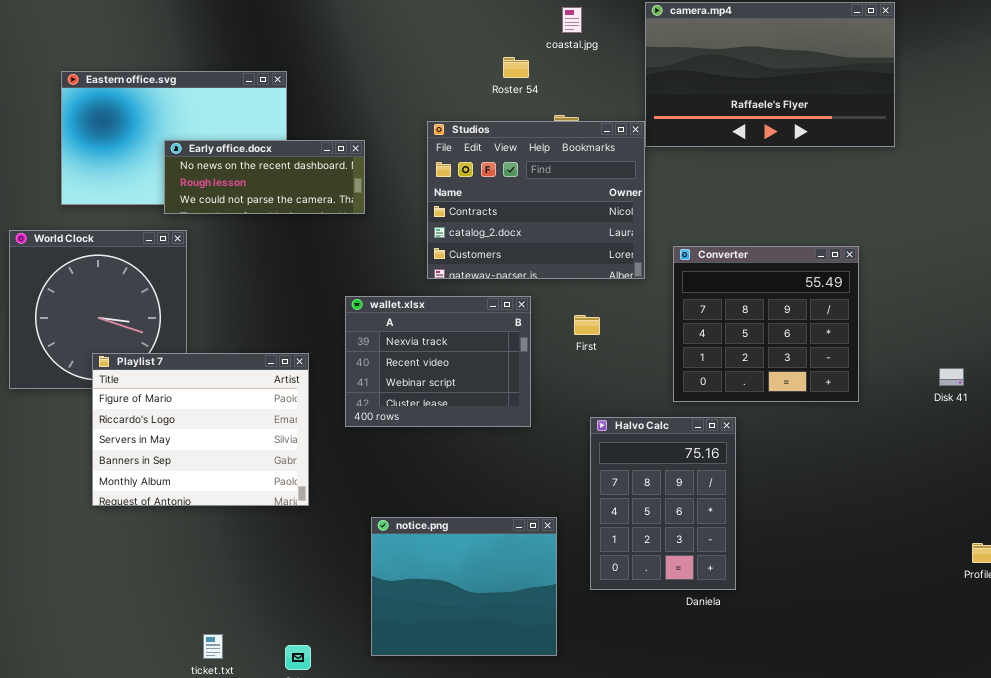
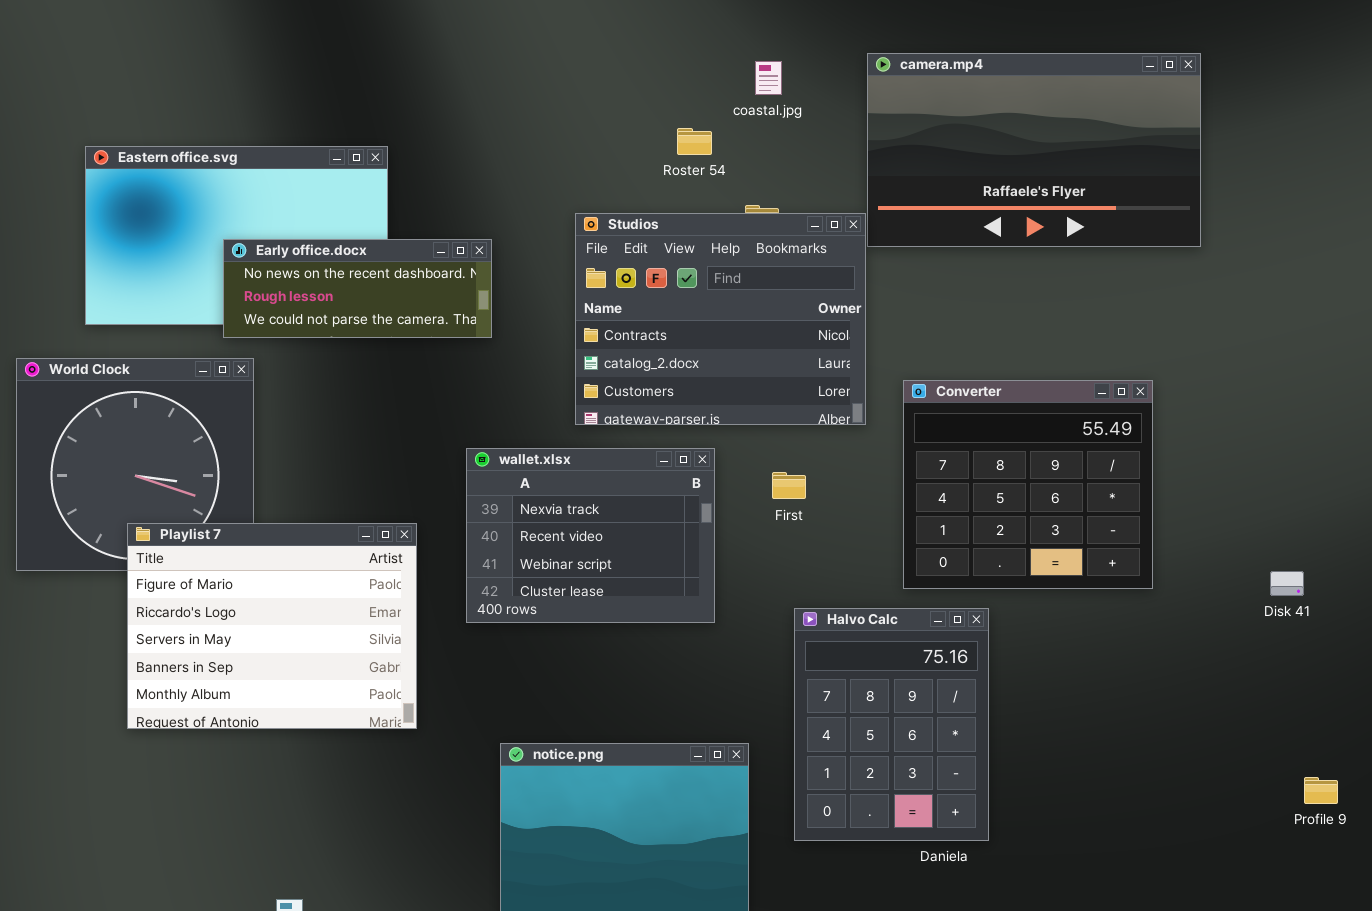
Disk 41: [939,368,964,386] -> [1270,571,1304,596], moved

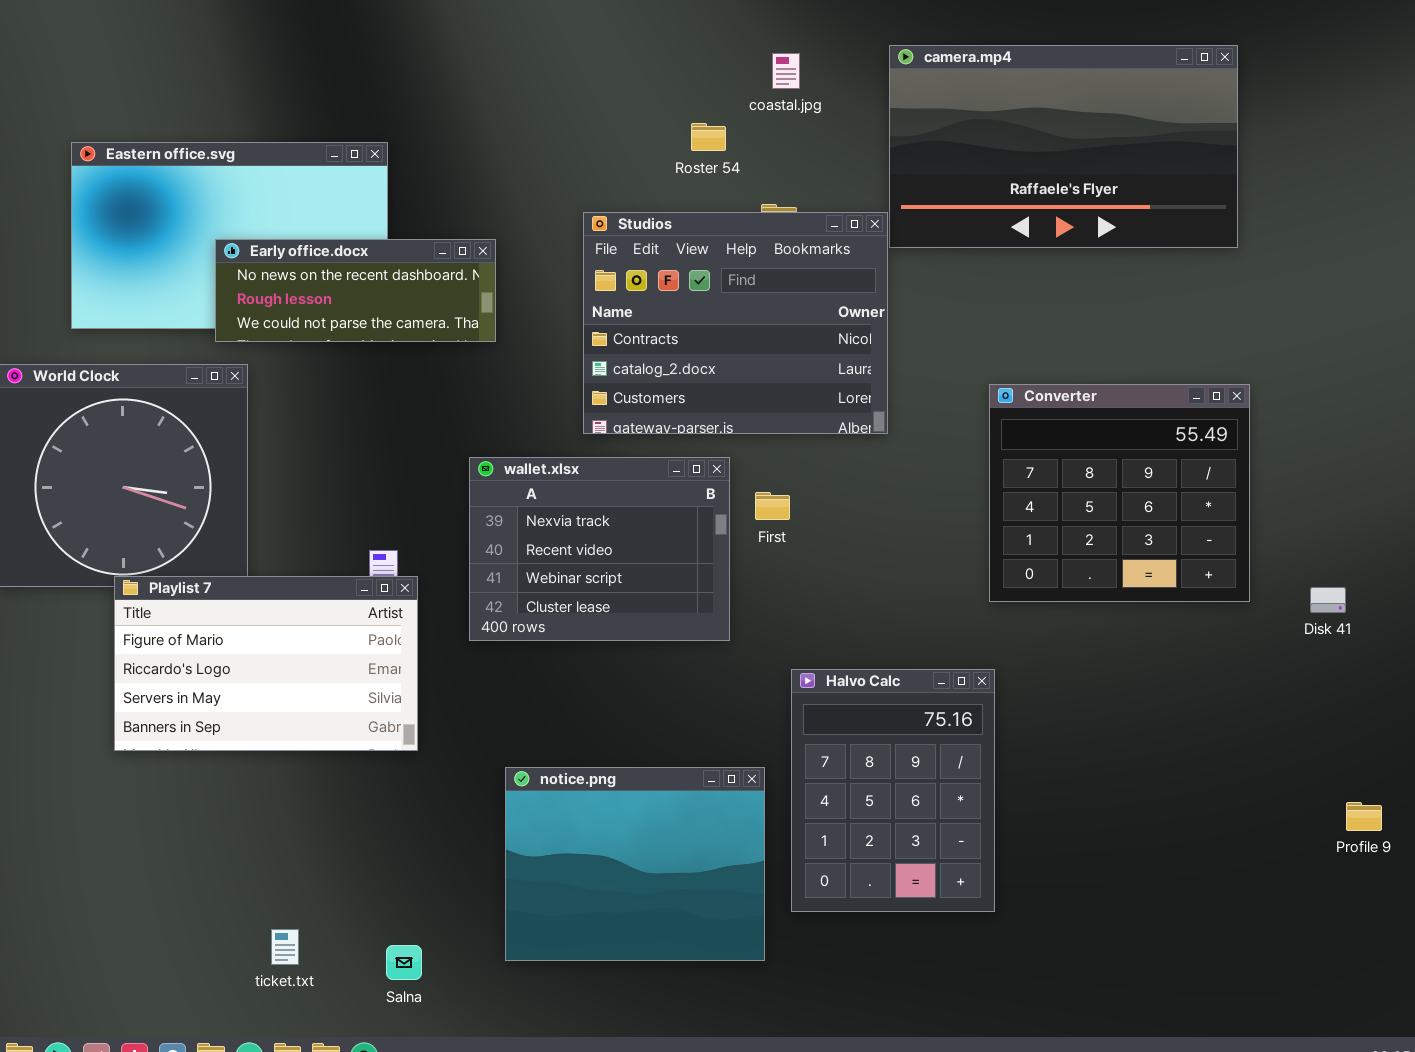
Converter: [903,380,1153,589] -> [989,384,1250,602], moved
First: [772,472,806,499] -> [755,492,790,520], moved
Playlist 7: [127,523,417,729] -> [114,576,418,751], resized
Halvo Calc: [794,608,989,841] -> [791,669,995,912], moved

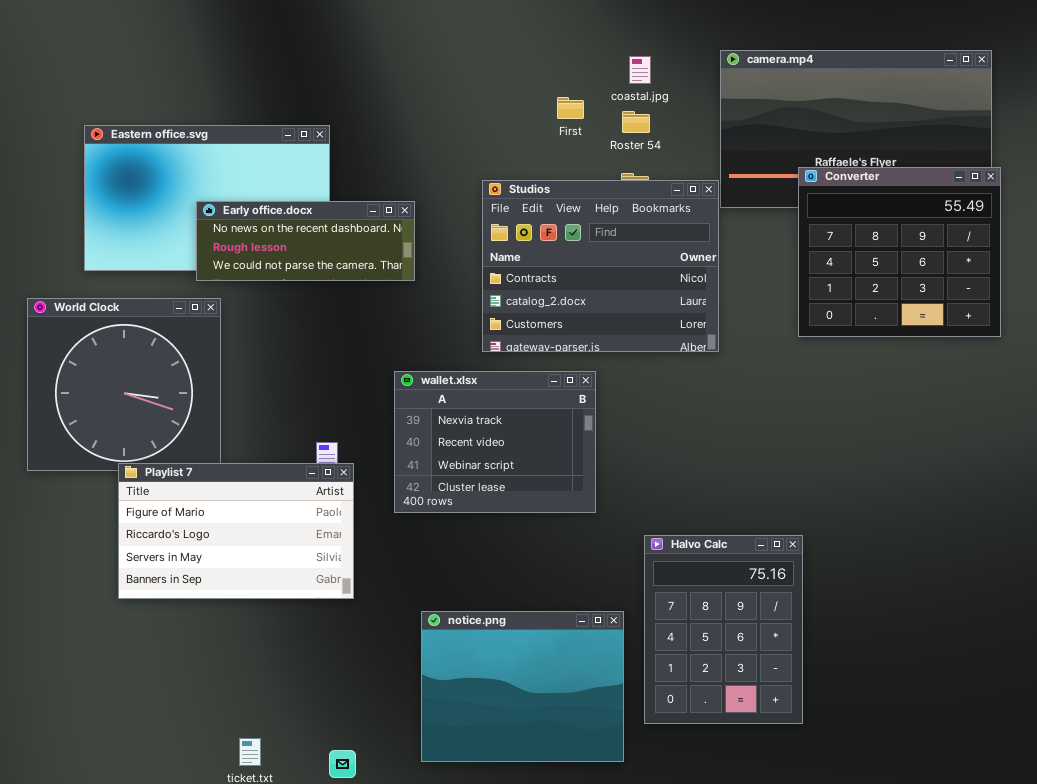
Roster 54: [691,123,726,151] -> [622,111,650,133], moved
Converter: [989,384,1250,602] -> [798,167,1001,337], moved
First: [755,492,790,520] -> [557,97,584,119], moved

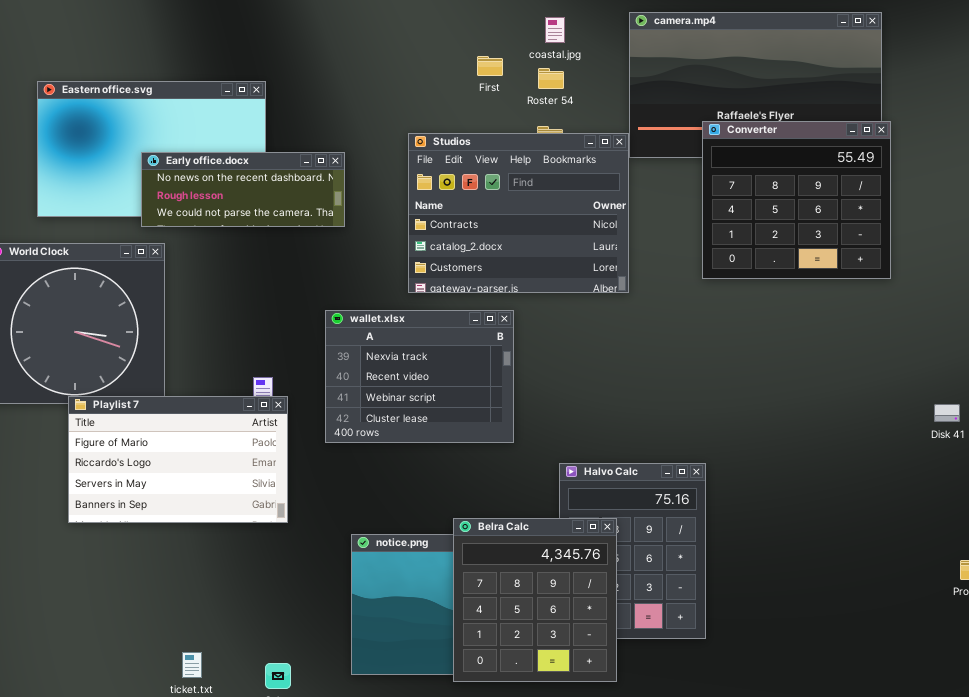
Belra Calc: none -> [453,518,617,682], opened

